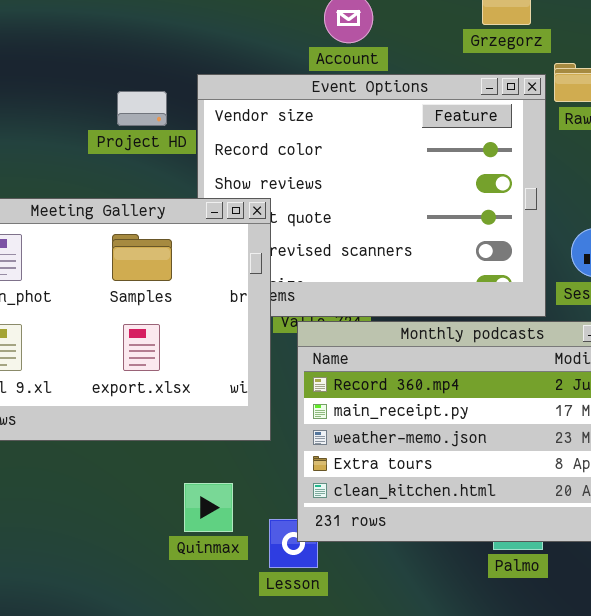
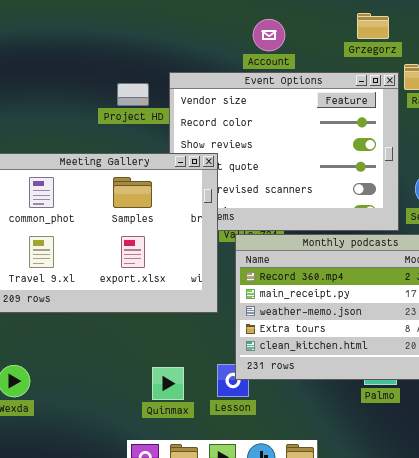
Quinmax: [184,483,233,532] -> [152,367,184,400], moved

